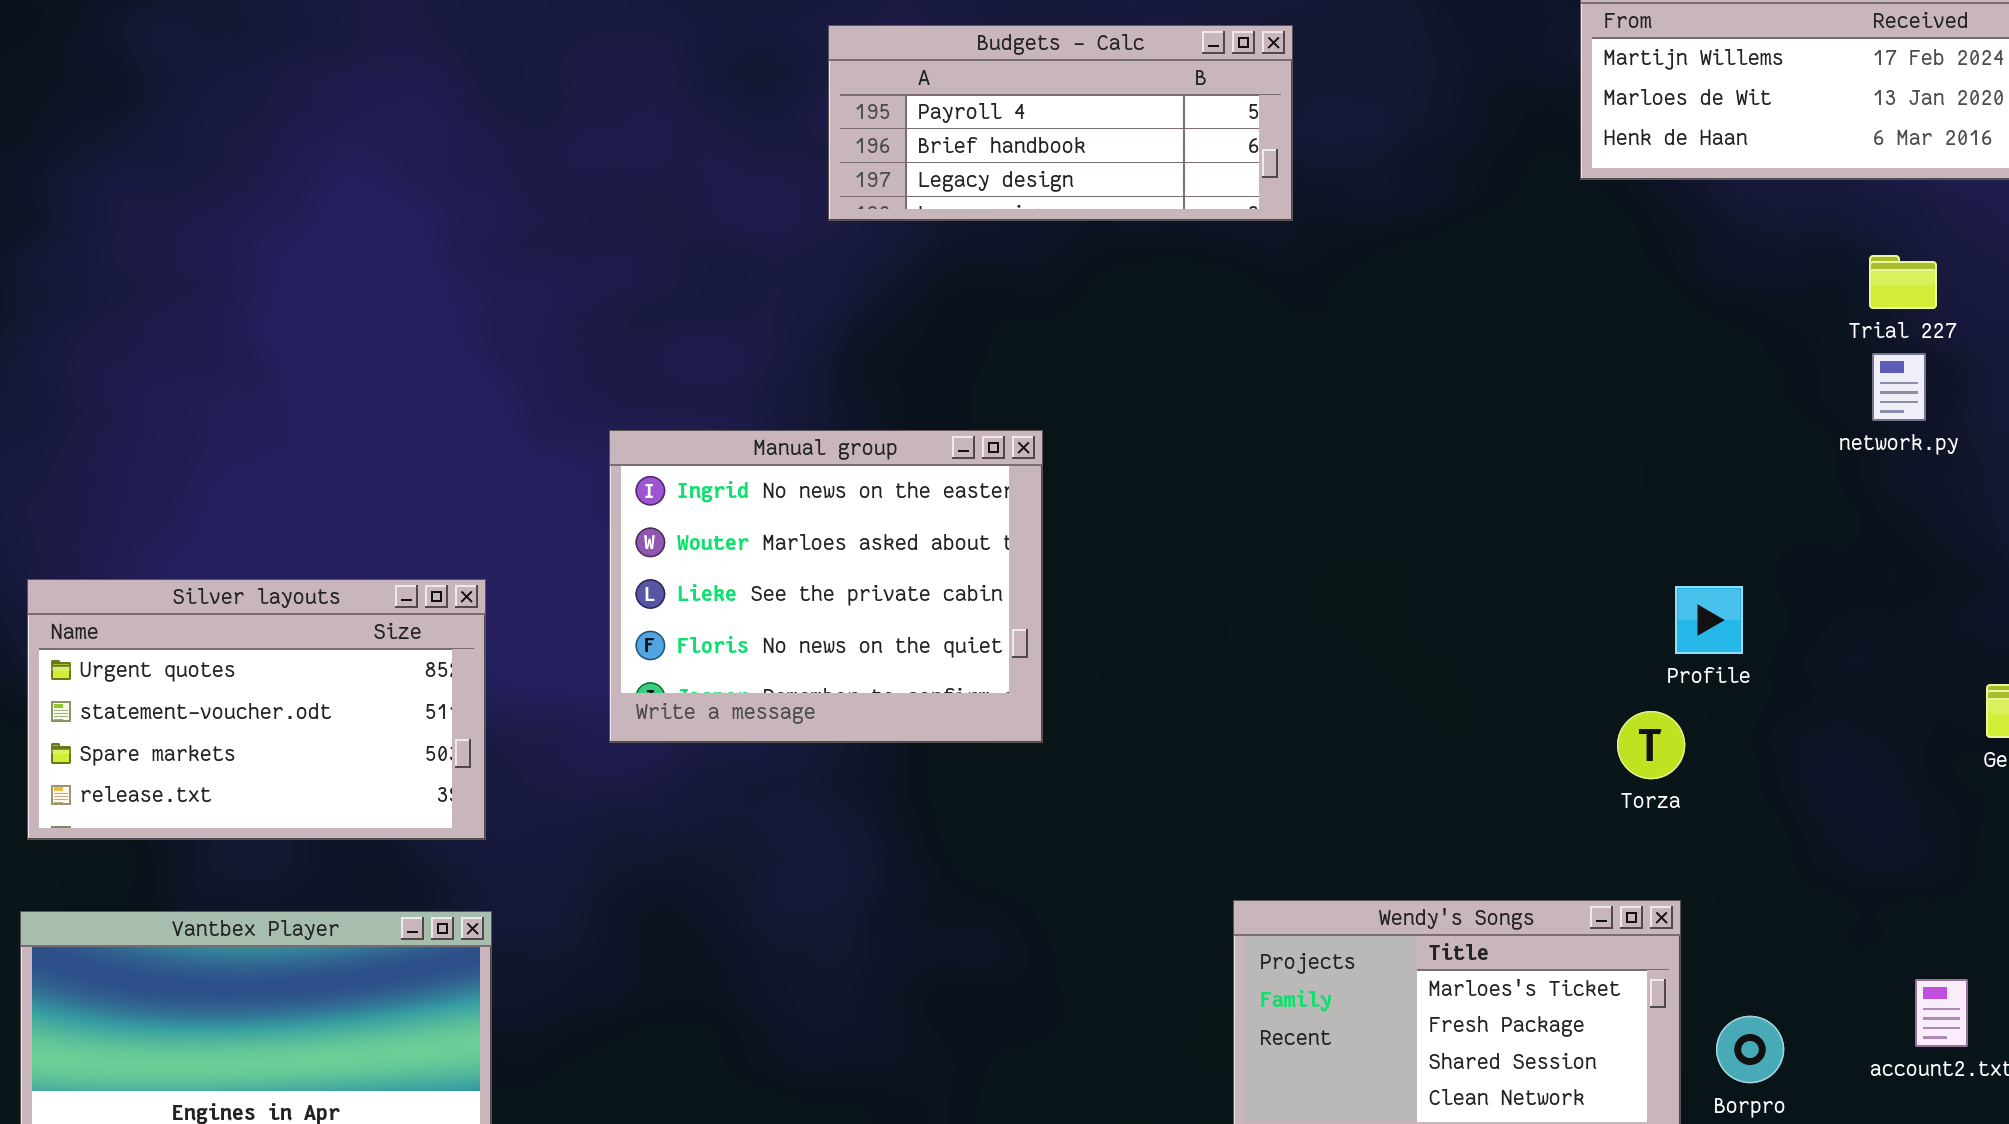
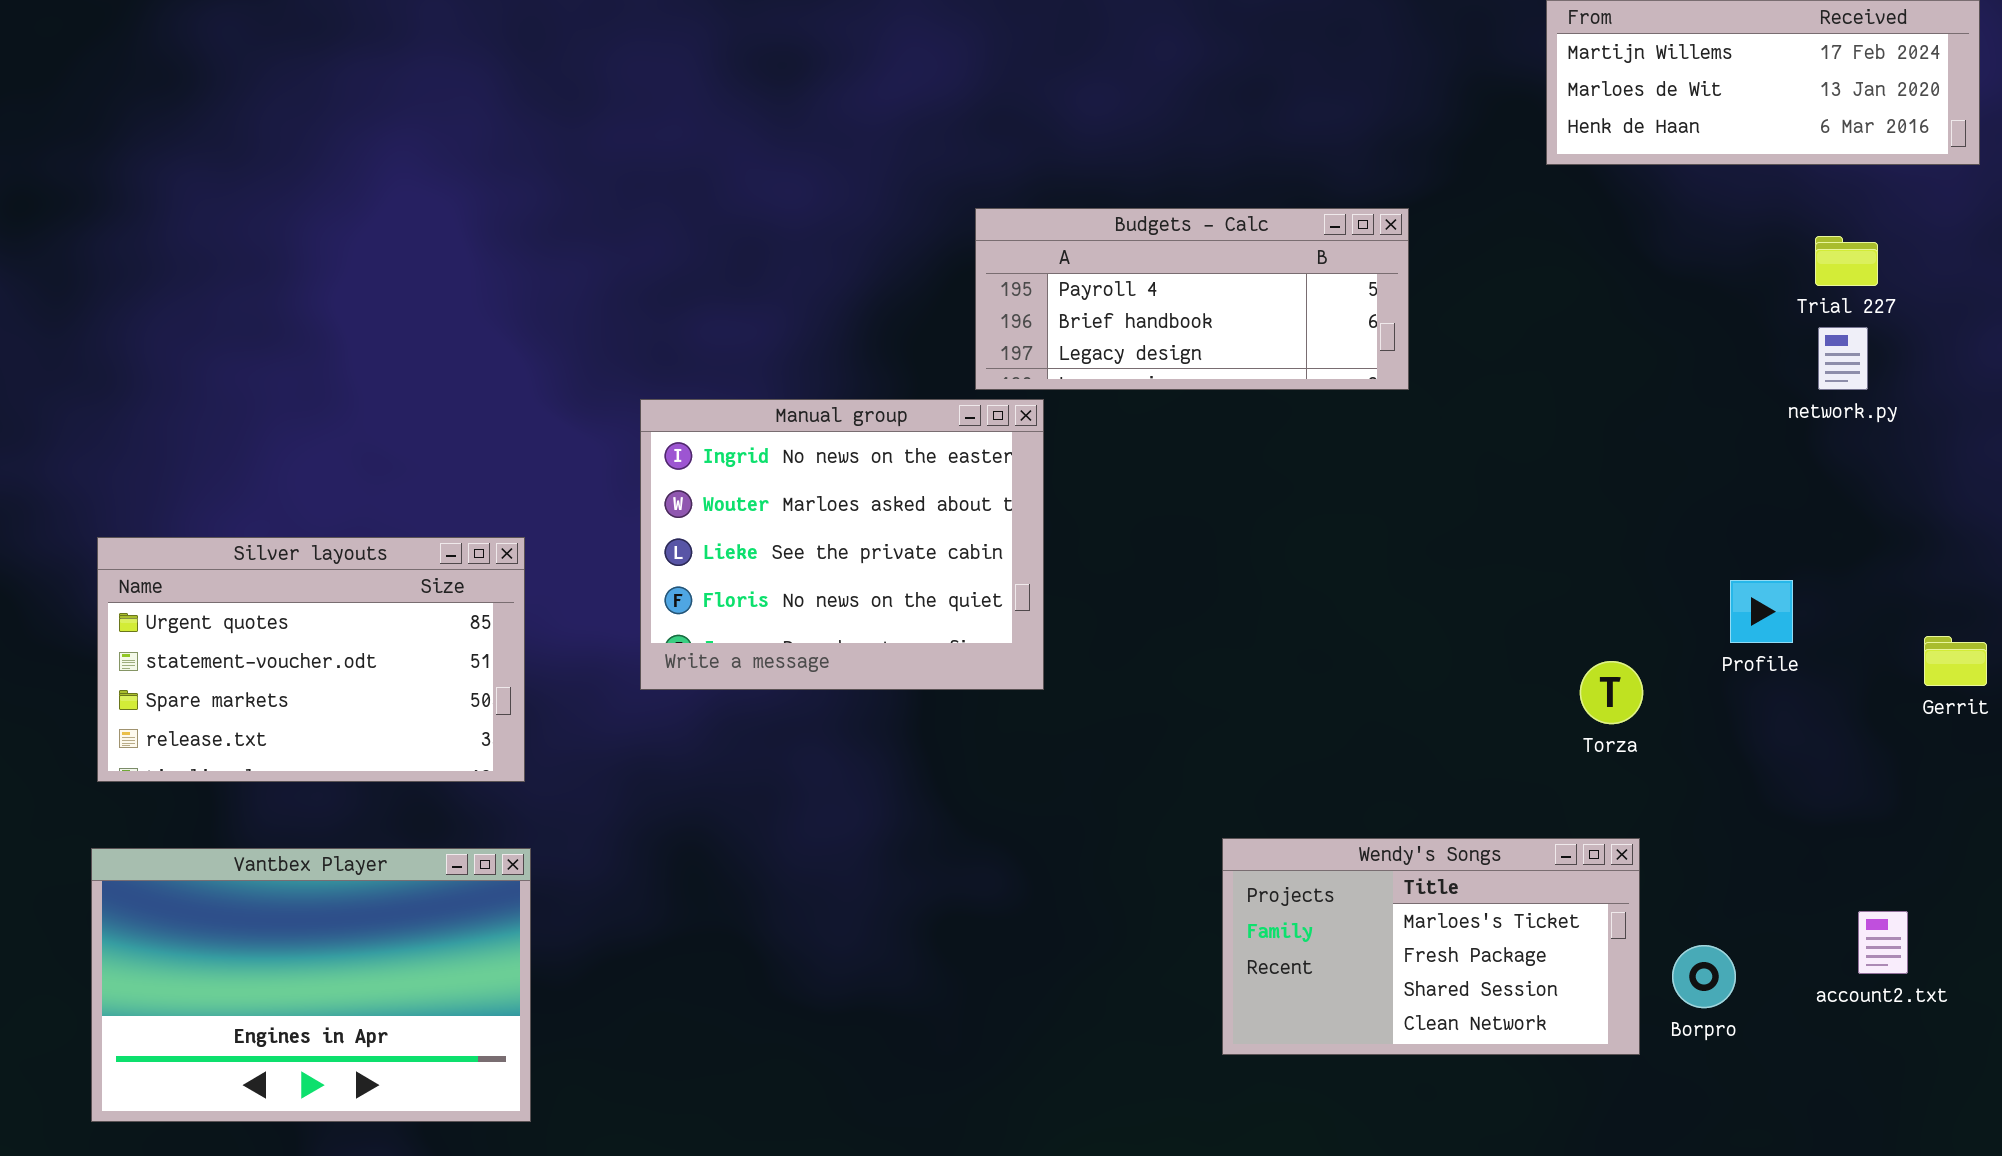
Budgets - Calc: [828,25,1293,221] -> [975,208,1409,390], moved
Profile: [1675,586,1743,654] -> [1730,580,1793,643], moved

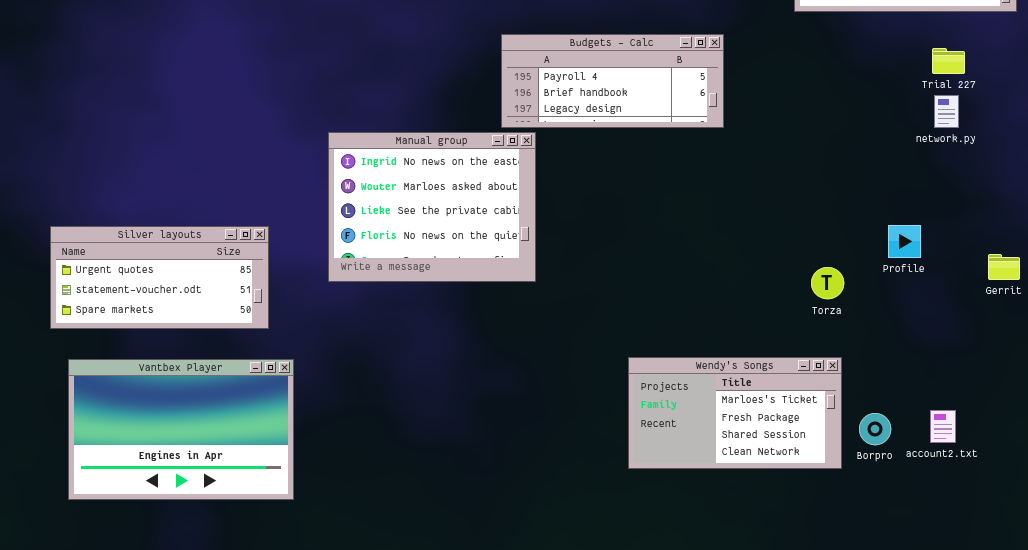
Silver layouts: [97,537,525,782] -> [50,226,269,329], resized
Vantbex Player: [91,848,531,1122] -> [68,359,294,500], moved
account2.txt: [1858,911,1908,974] -> [930,410,956,443], moved

